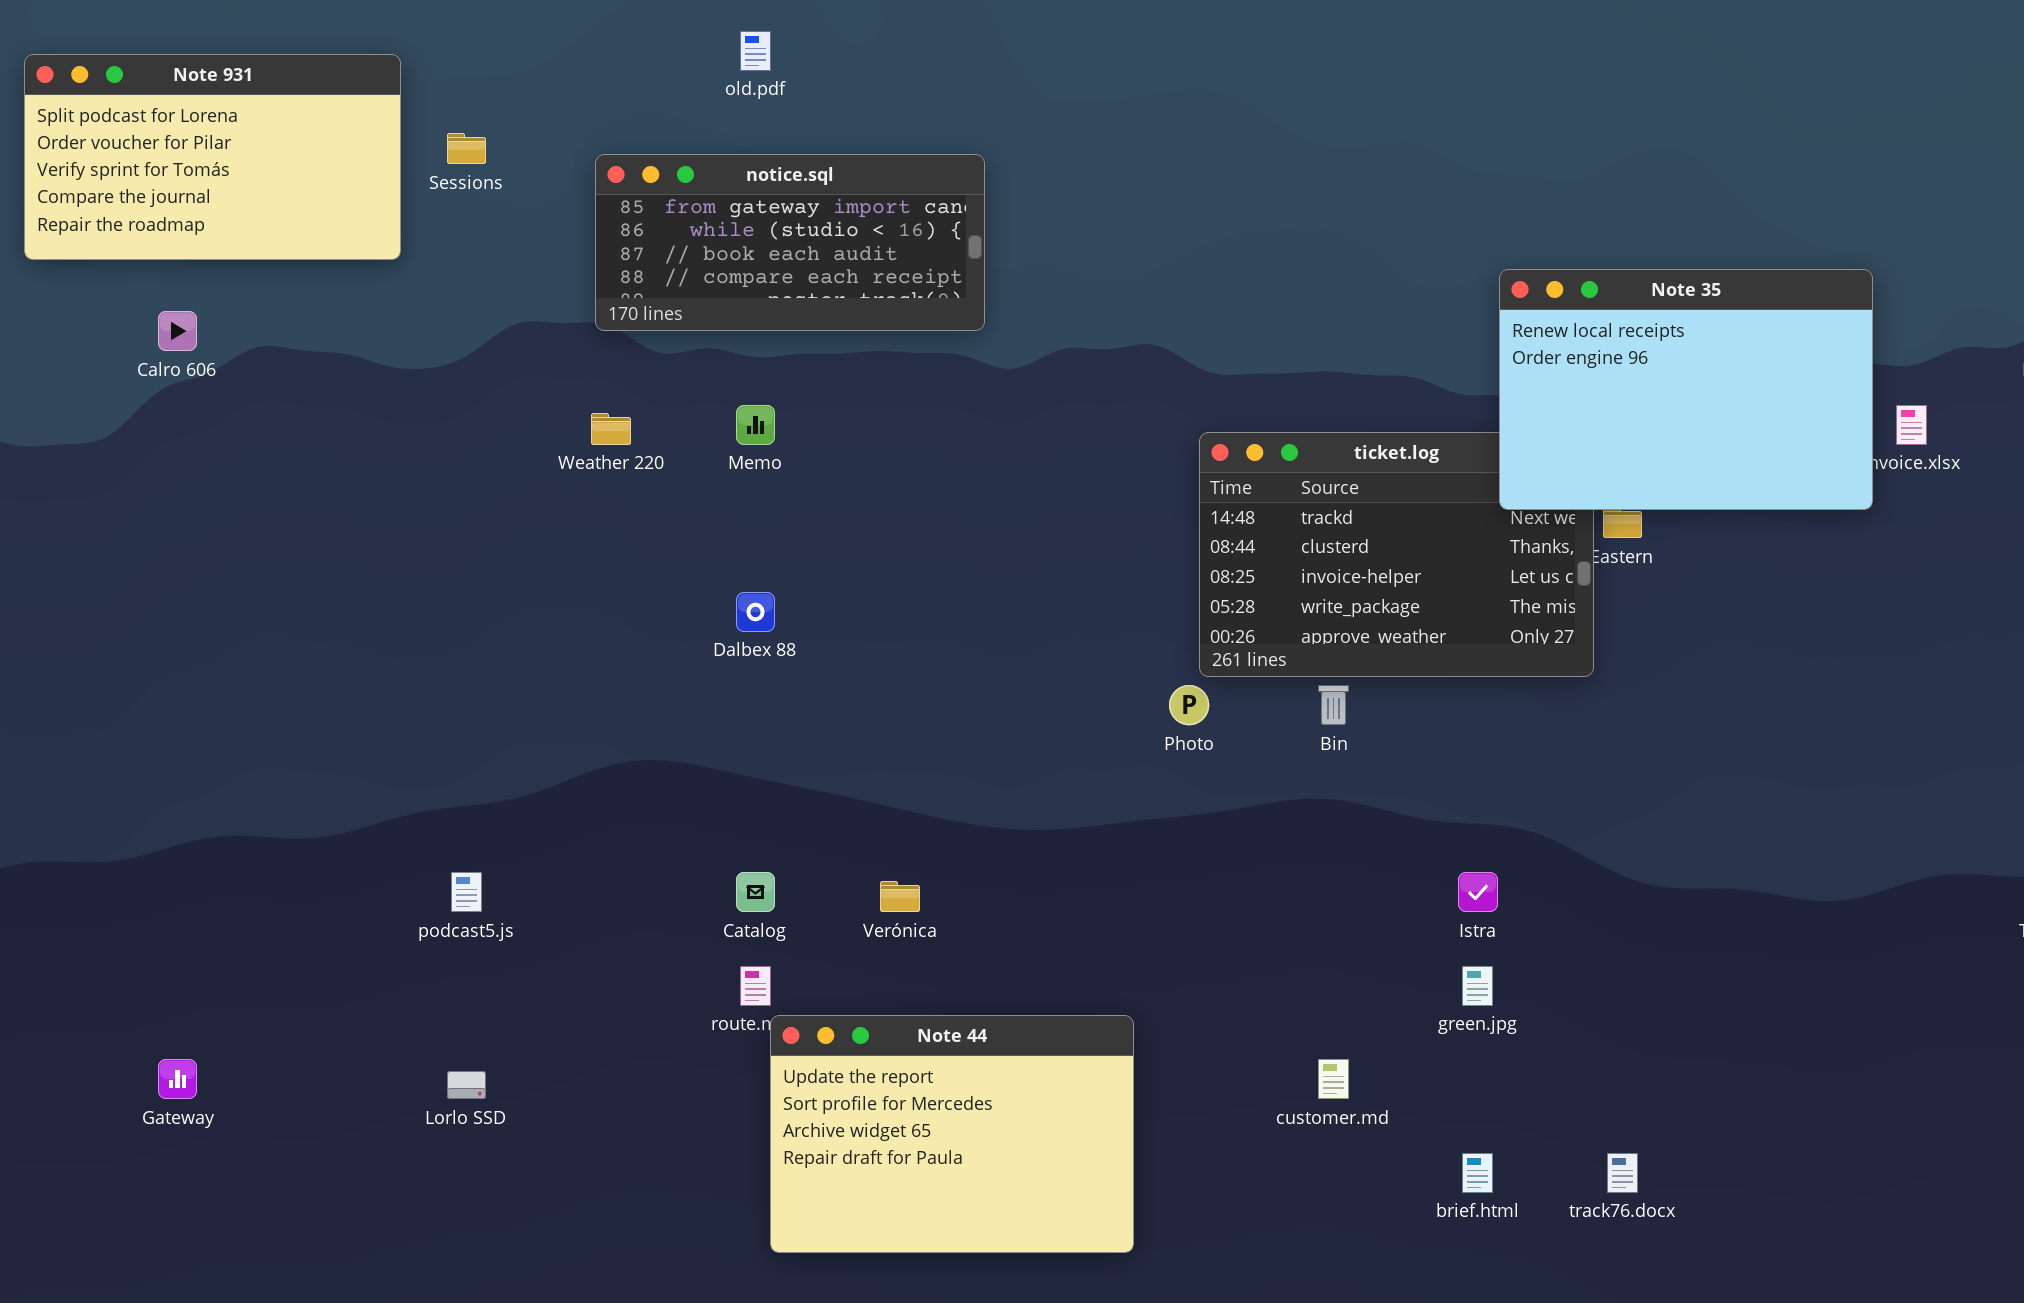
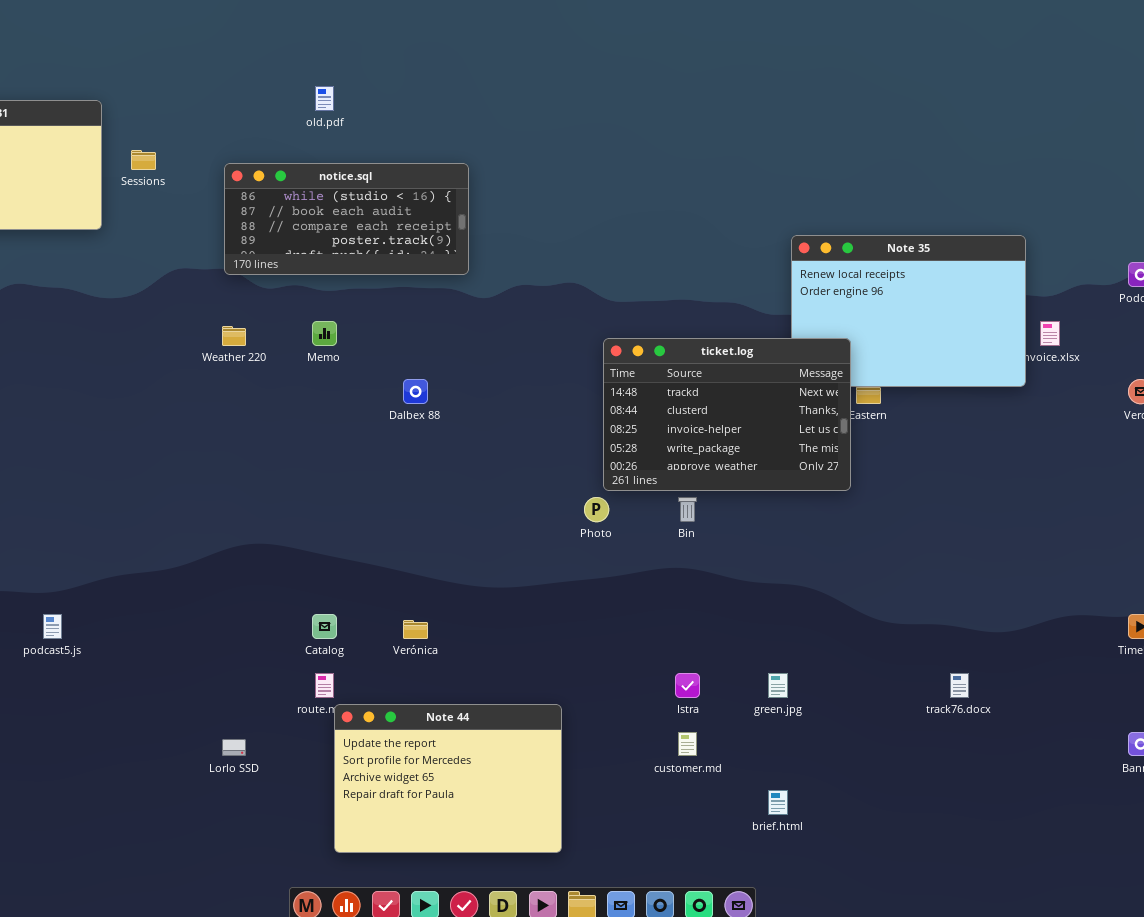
notice.sql: [595,154,985,331] -> [224,163,469,275], scrolled down 1 row
ticket.log: [1199,432,1594,677] -> [603,338,851,491], raised
Dalbex 88: [736,592,775,632] -> [403,379,428,404], moved
podcast5.js: [451,872,482,912] -> [43,614,62,639], moved
Istra: [1458,872,1498,912] -> [675,673,700,698], moved
Lorlo SSD: [447,1071,486,1099] -> [222,739,246,756], moved
track76.docx: [1607,1153,1638,1193] -> [950,673,969,698], moved

